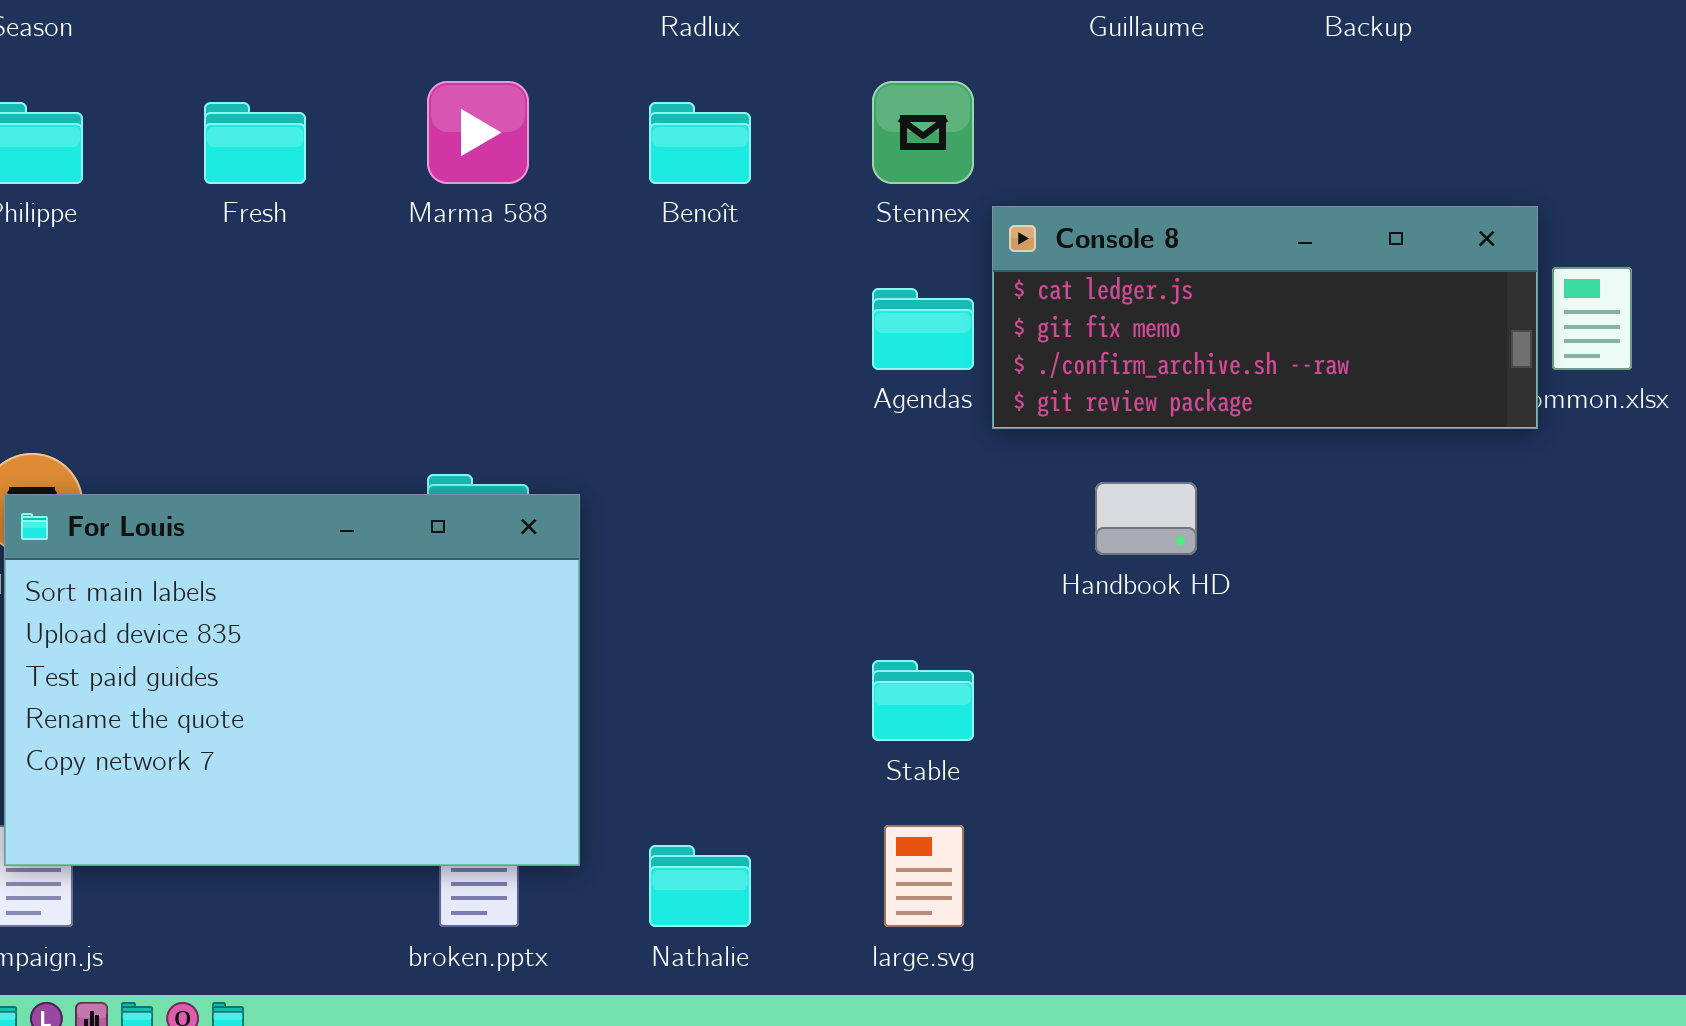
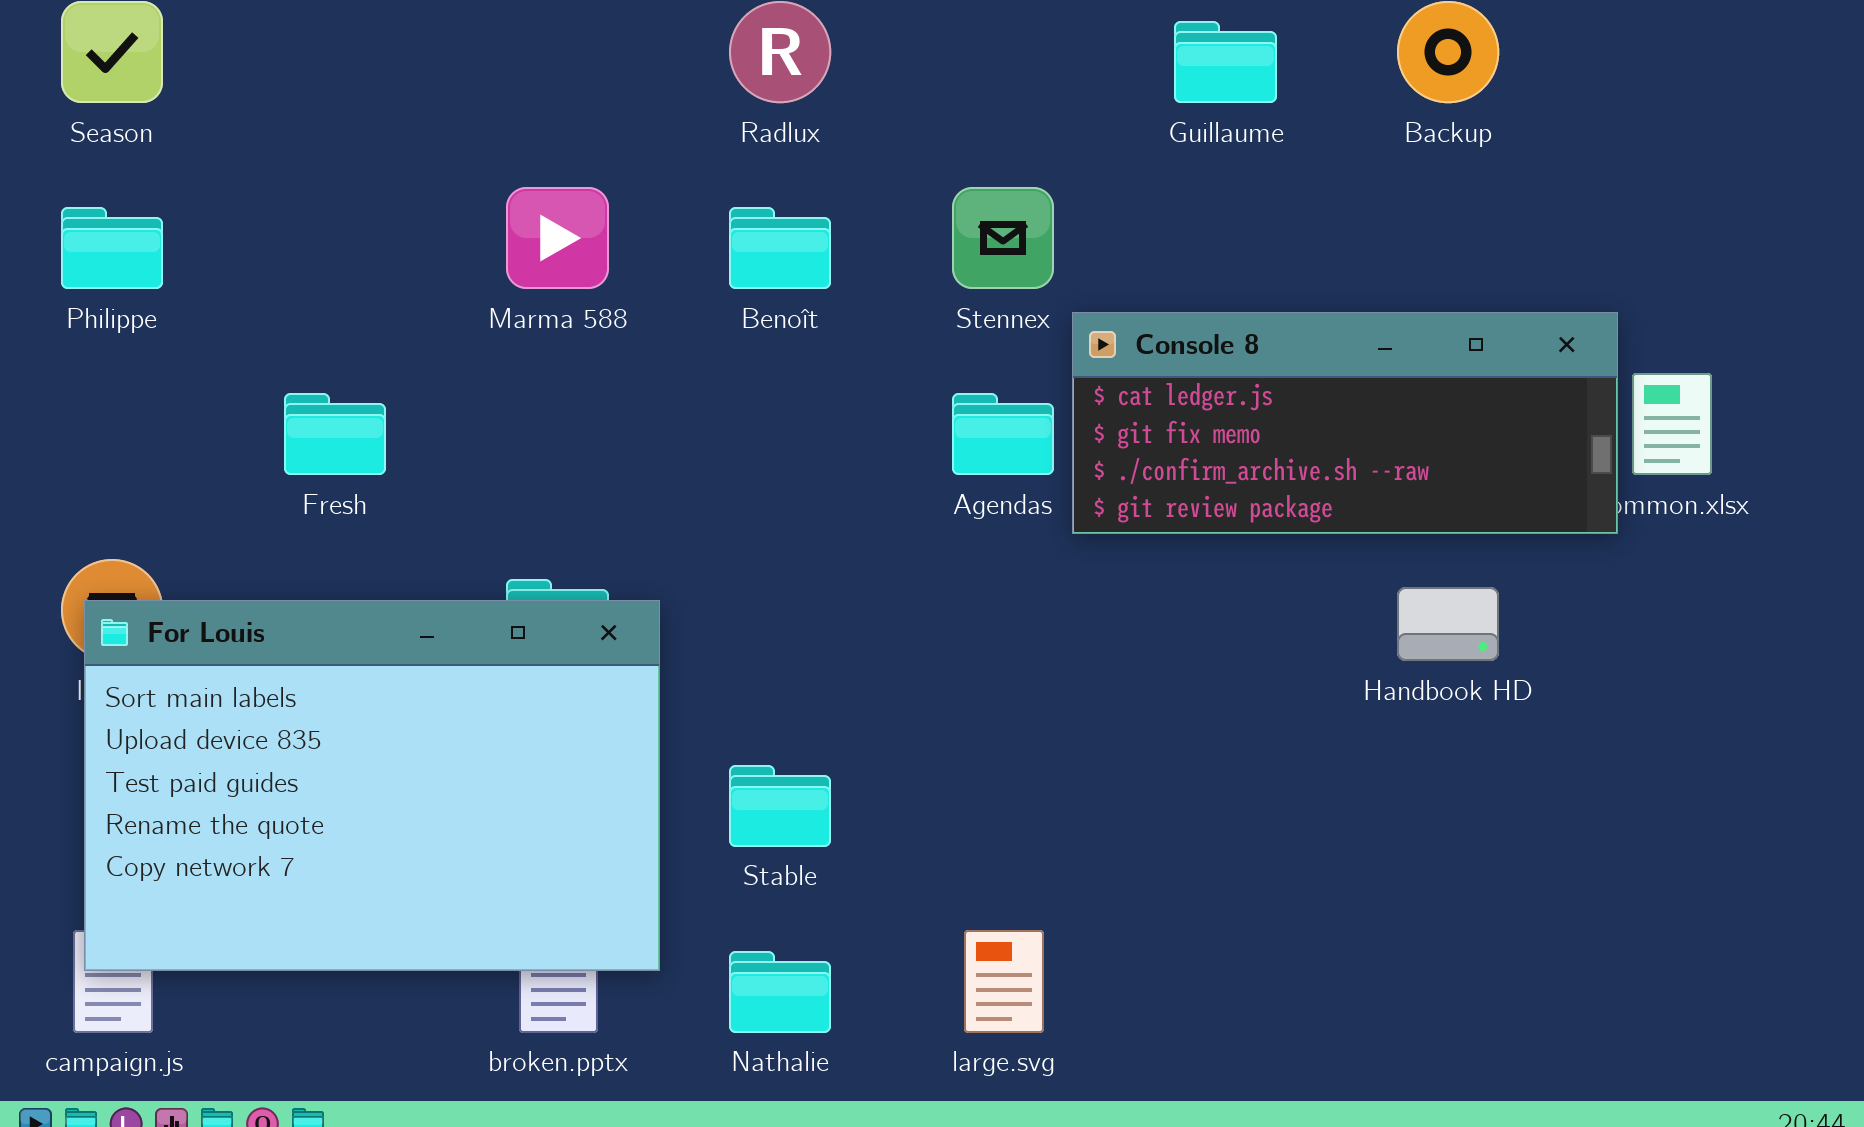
Fresh: [204,102,306,184] -> [284,393,386,475], moved
Handbook HD: [1095,482,1197,555] -> [1397,587,1499,661], moved
Stable: [872,660,974,741] -> [729,765,831,847], moved

